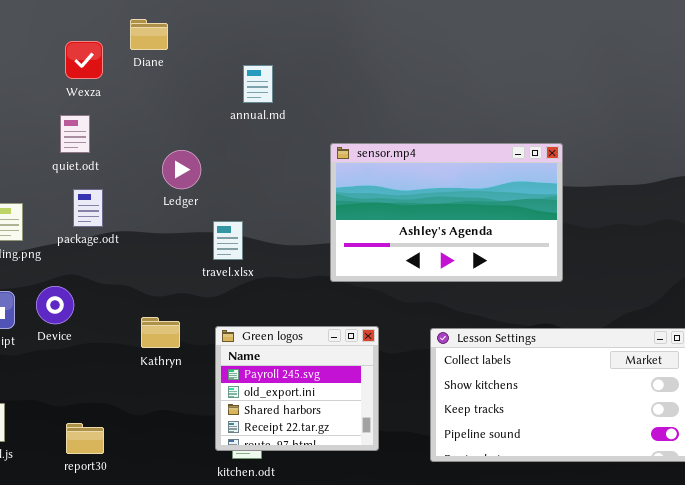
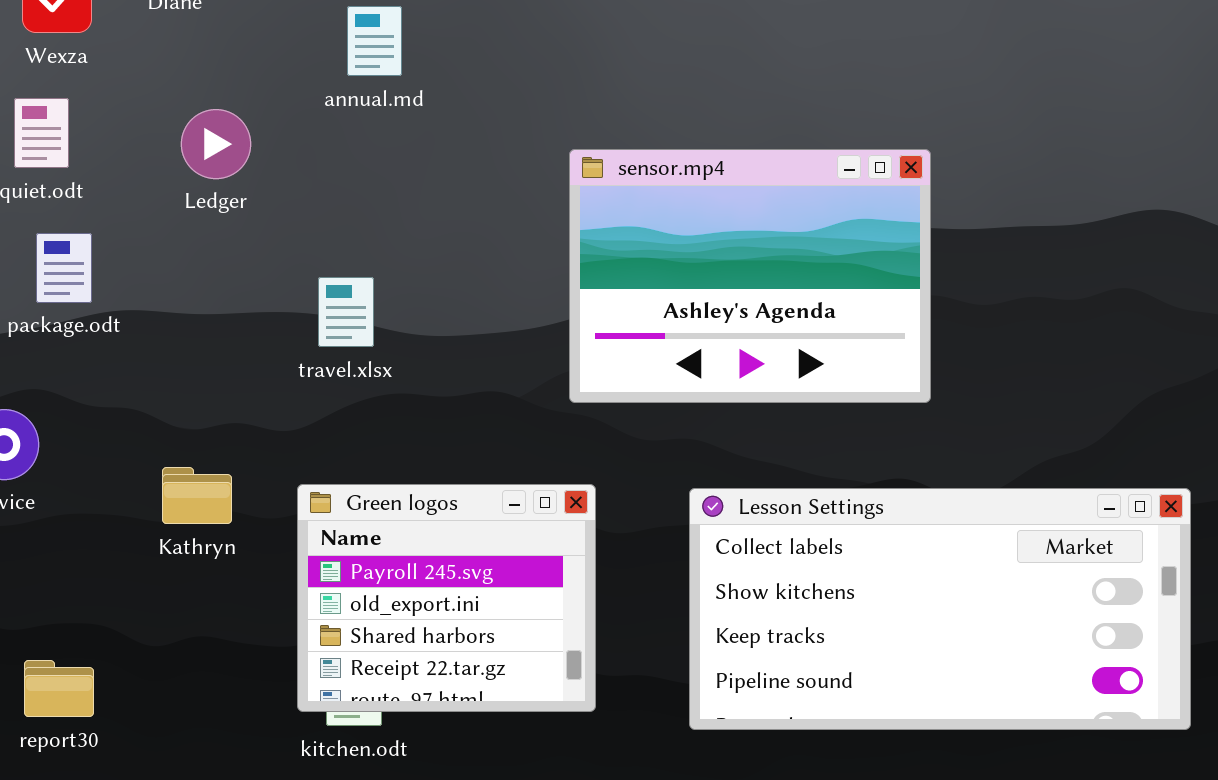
sensor.mp4: [330,143,563,282] -> [569,149,931,403], resized
Ledger: [162,150,201,189] -> [181,109,251,179], moved
travel.xlsx: [213,221,243,260] -> [318,277,374,347], moved

